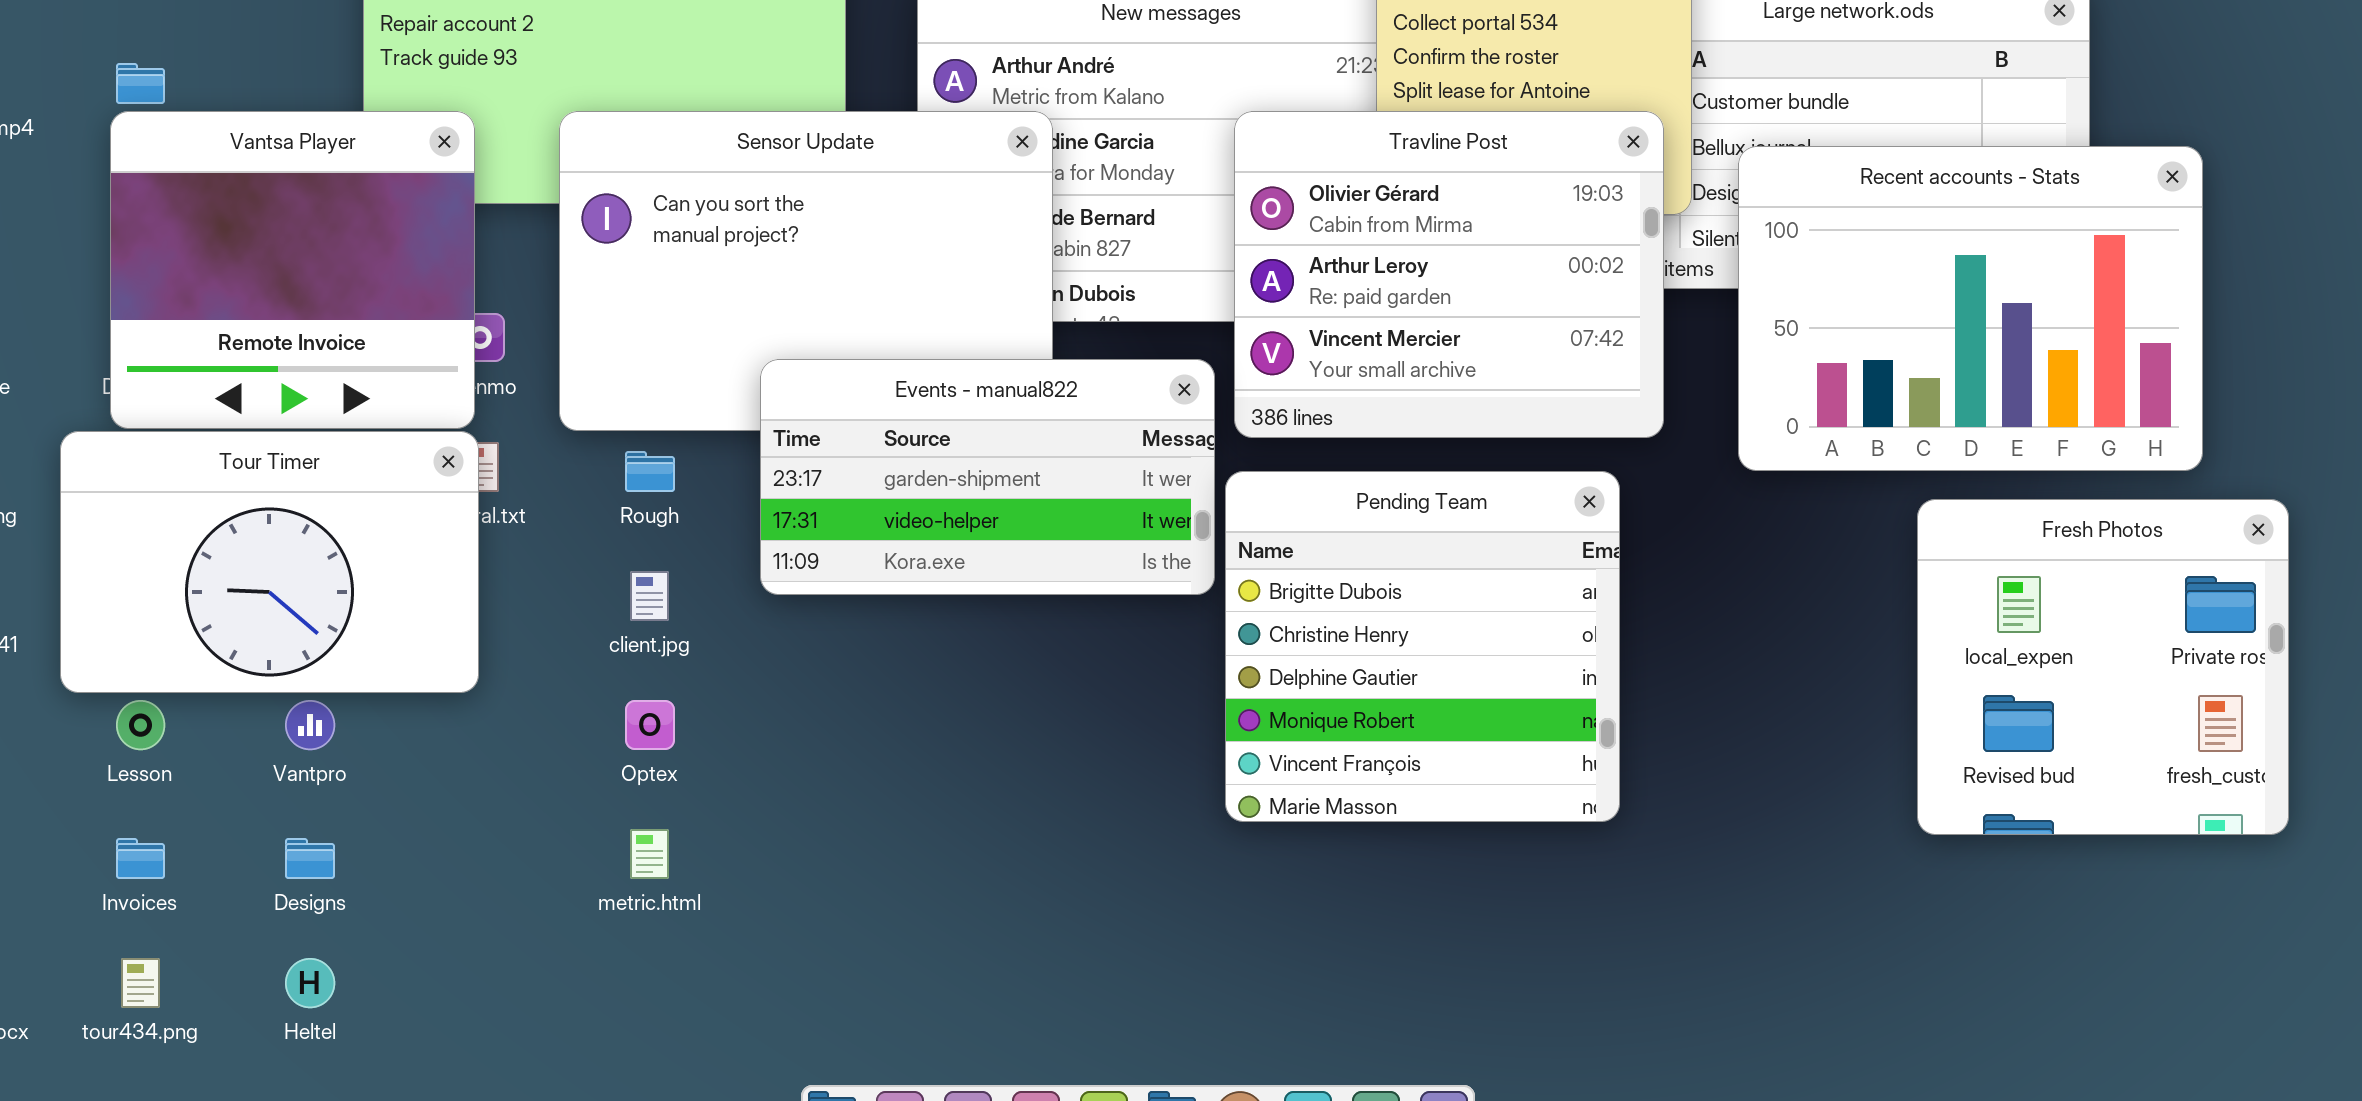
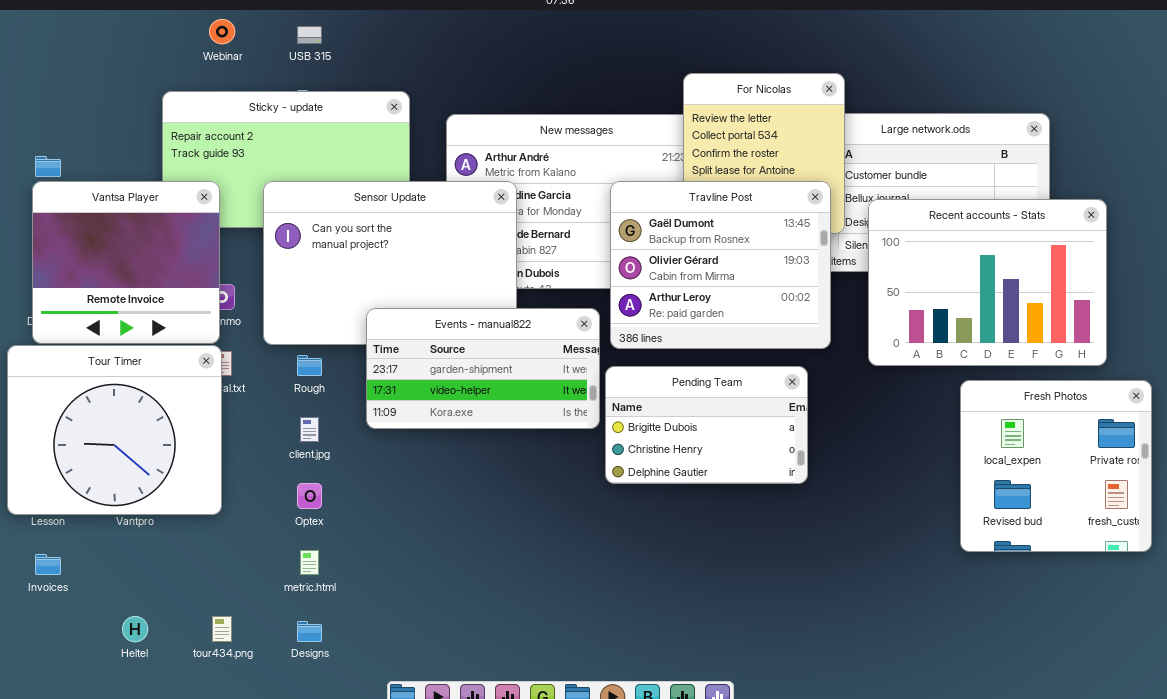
Travline Post: [1234,111,1664,438] -> [610,181,831,349], scrolled up 1 row
Tour Timer: [60,431,479,693] -> [7,345,222,515], resized
Pending Team: [1225,471,1620,822] -> [605,366,808,484], resized
Designs: [285,838,335,879] -> [297,621,322,642], moved
tour434.png: [121,958,160,1008] -> [212,616,232,642], moved

